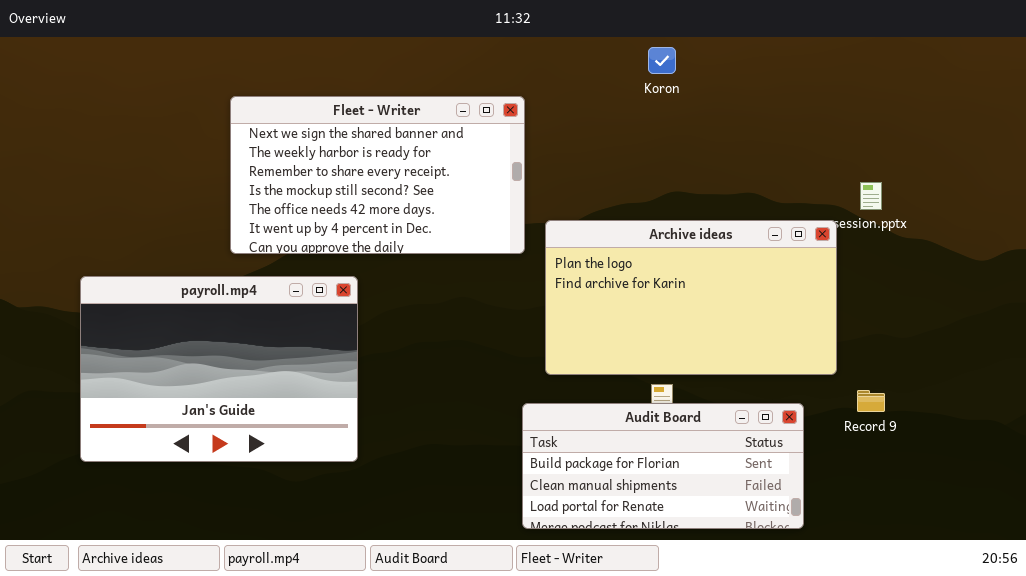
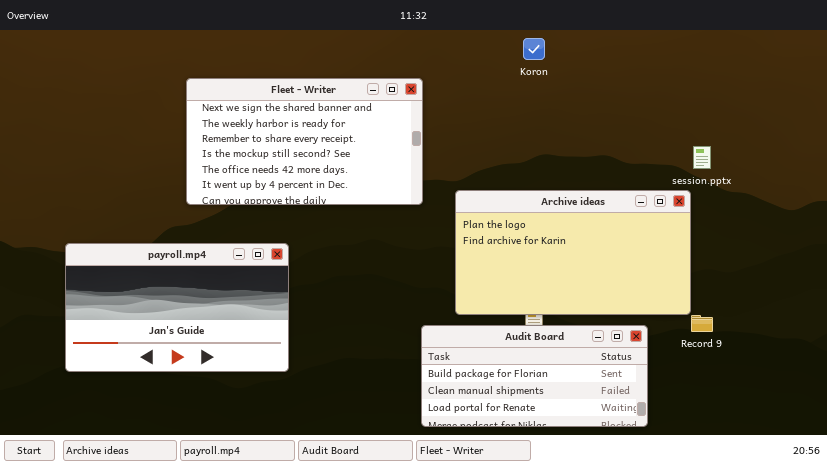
Archive ideas: [545,220,837,375] -> [455,190,691,315], moved
payroll.mp4: [80,276,358,462] -> [65,243,289,372], resized

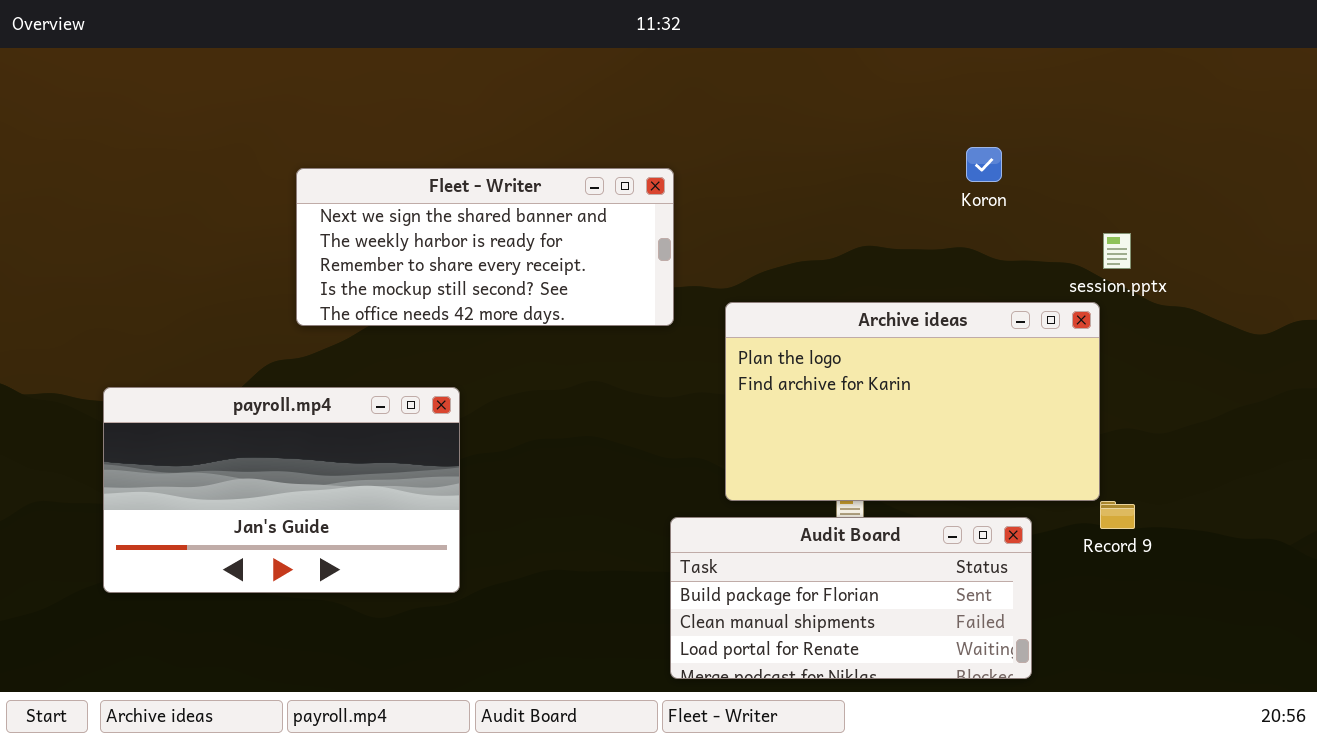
Koron: [523,38,545,60] -> [966,147,1002,182], moved
Fleet - Writer: [186,78,423,205] -> [296,168,674,326], resized

